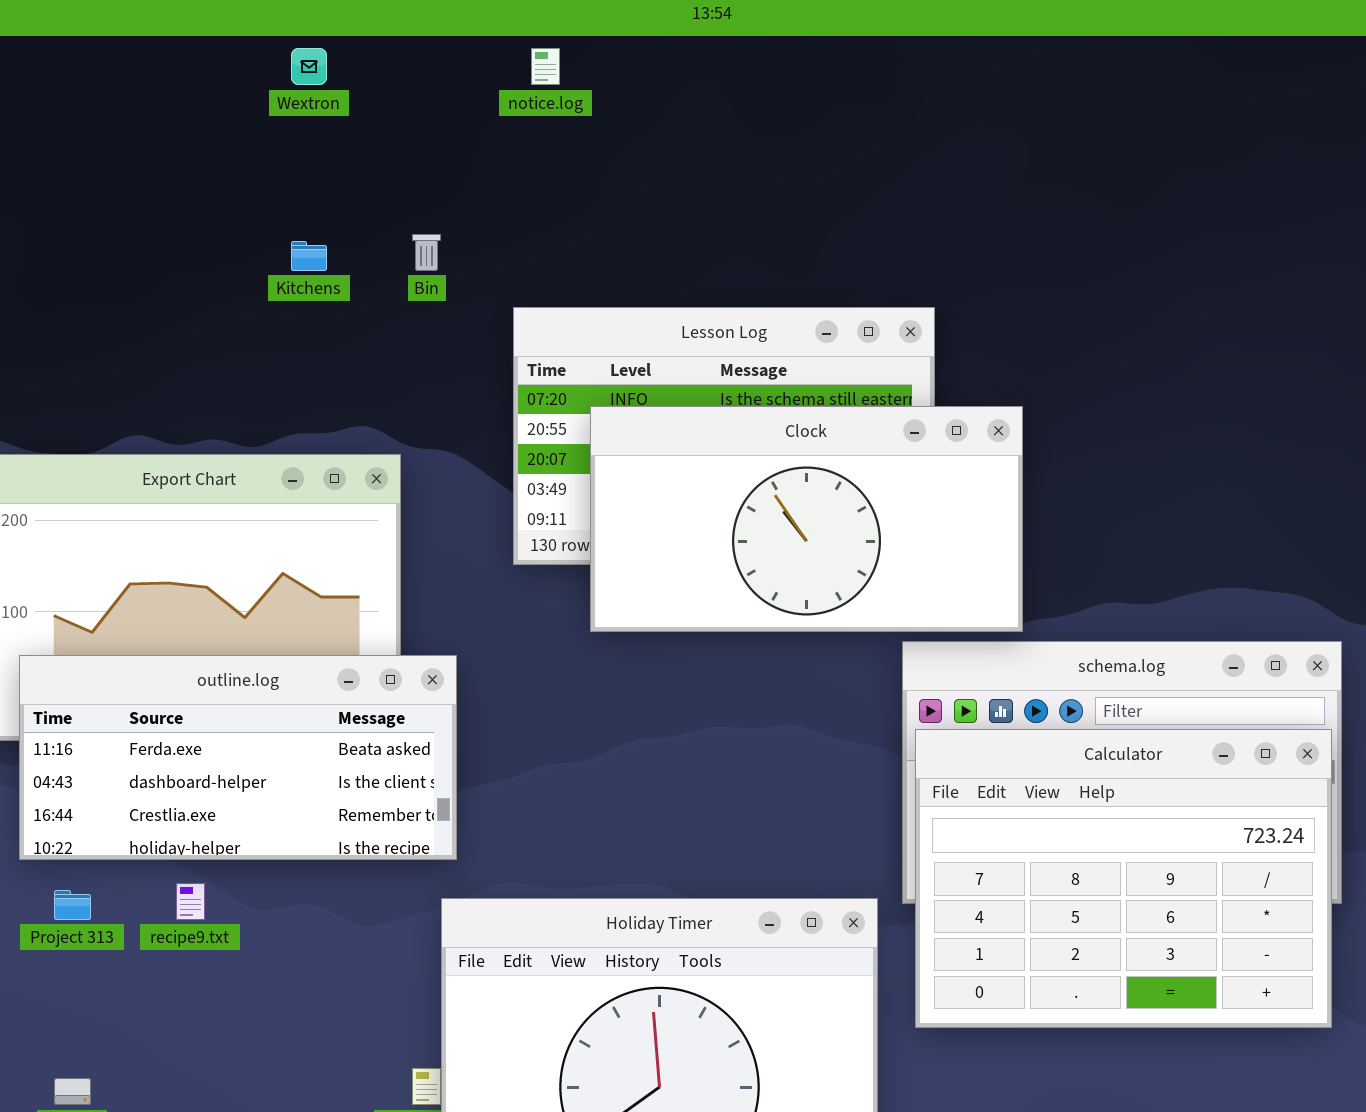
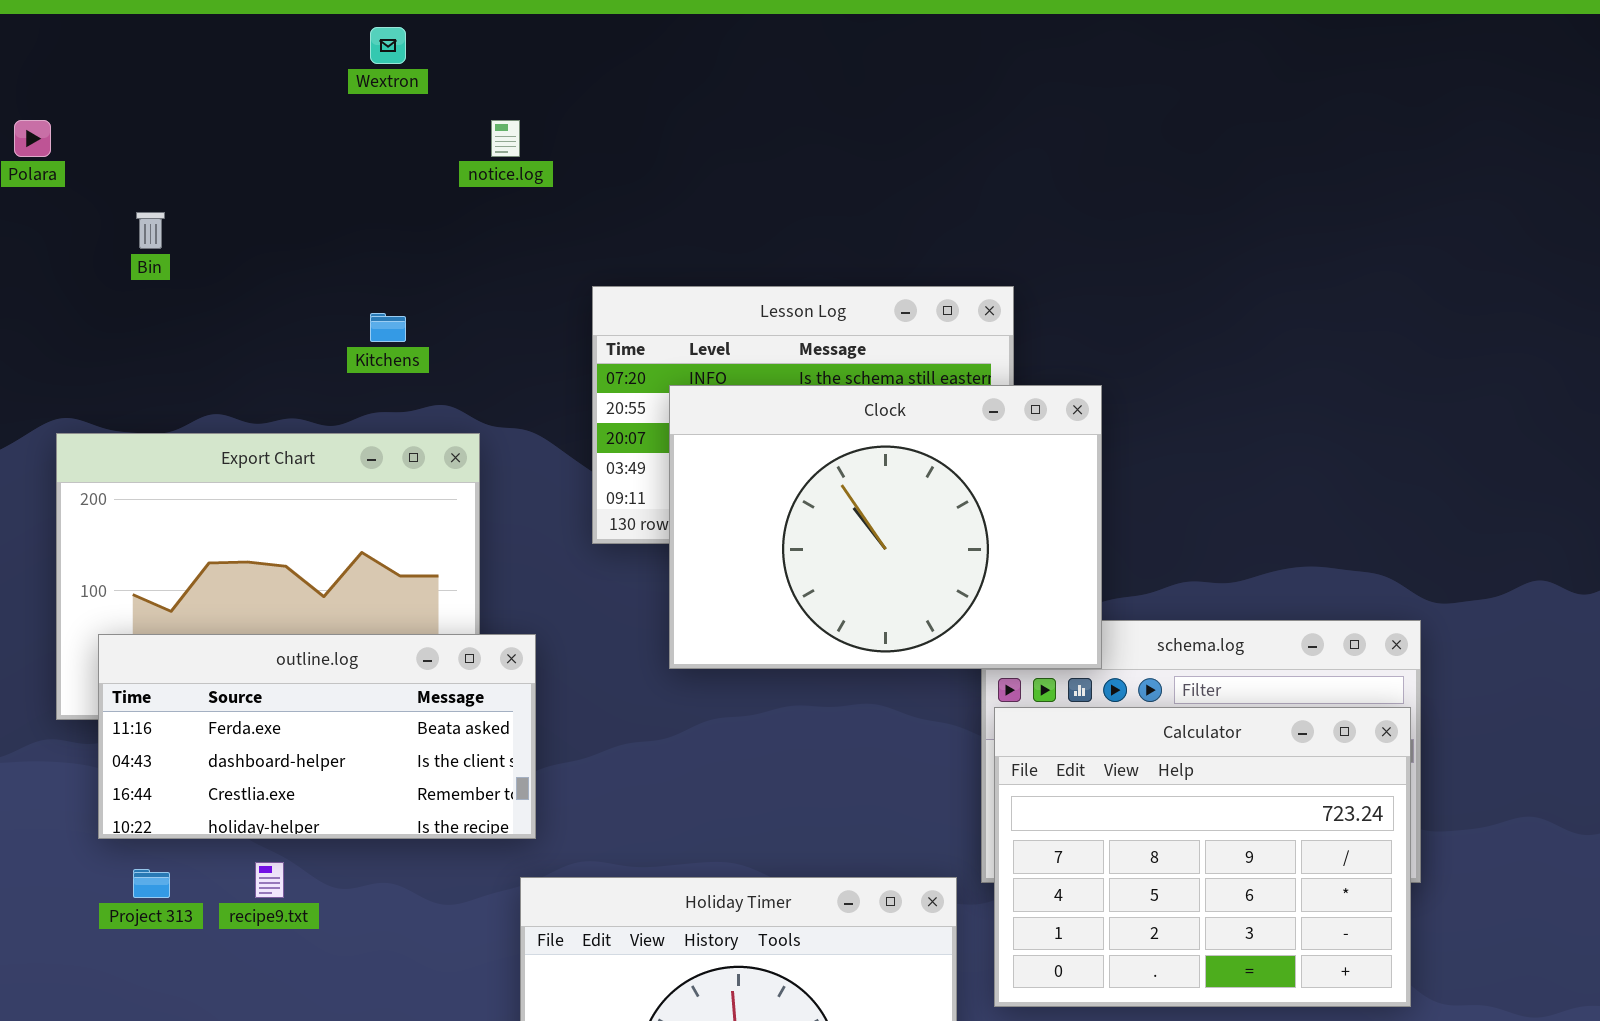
notice.log: [531,48,560,85] -> [491,120,520,157], moved
Bin: [412,234,441,271] -> [136,212,165,249], moved
Kitchens: [291,241,327,271] -> [370,313,406,342], moved
Clock: [590,406,1023,632] -> [669,385,1102,669], resized

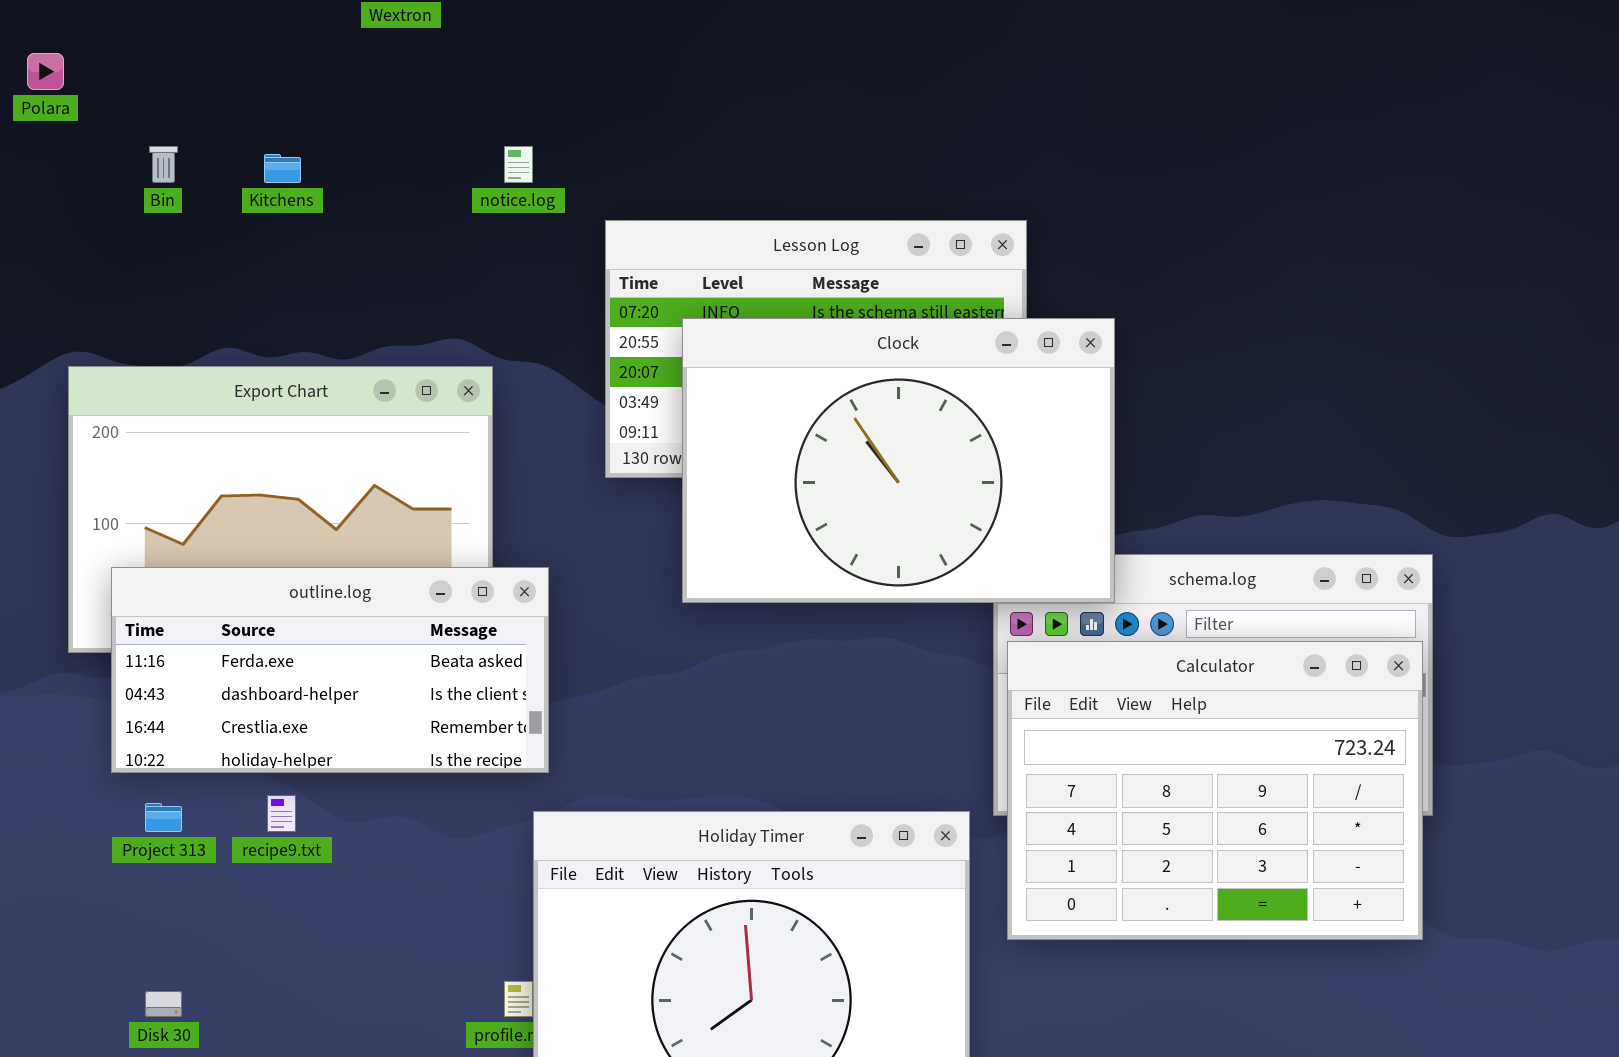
notice.log: [491,120,520,157] -> [504,146,533,183], moved
Kitchens: [370,313,406,342] -> [264,154,301,183], moved

